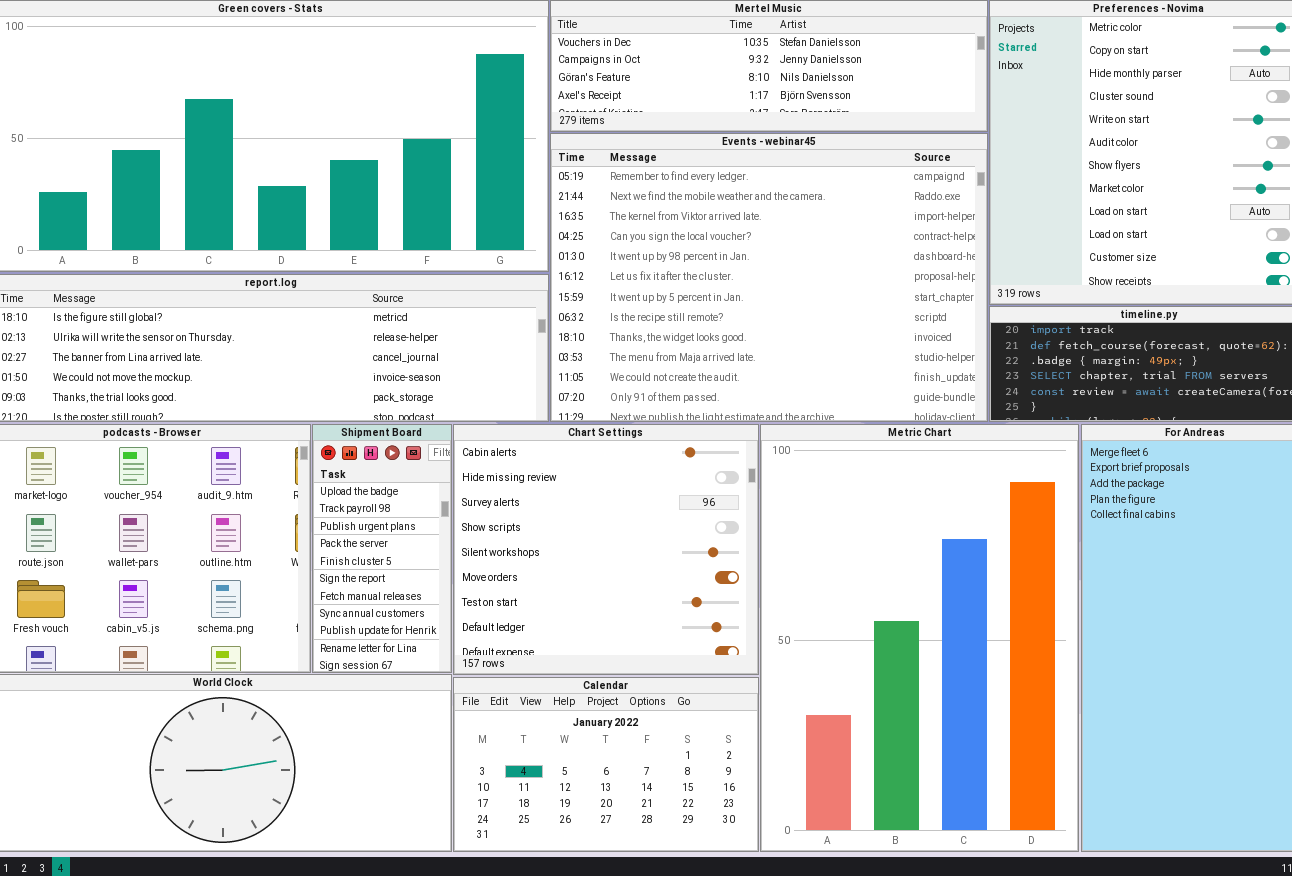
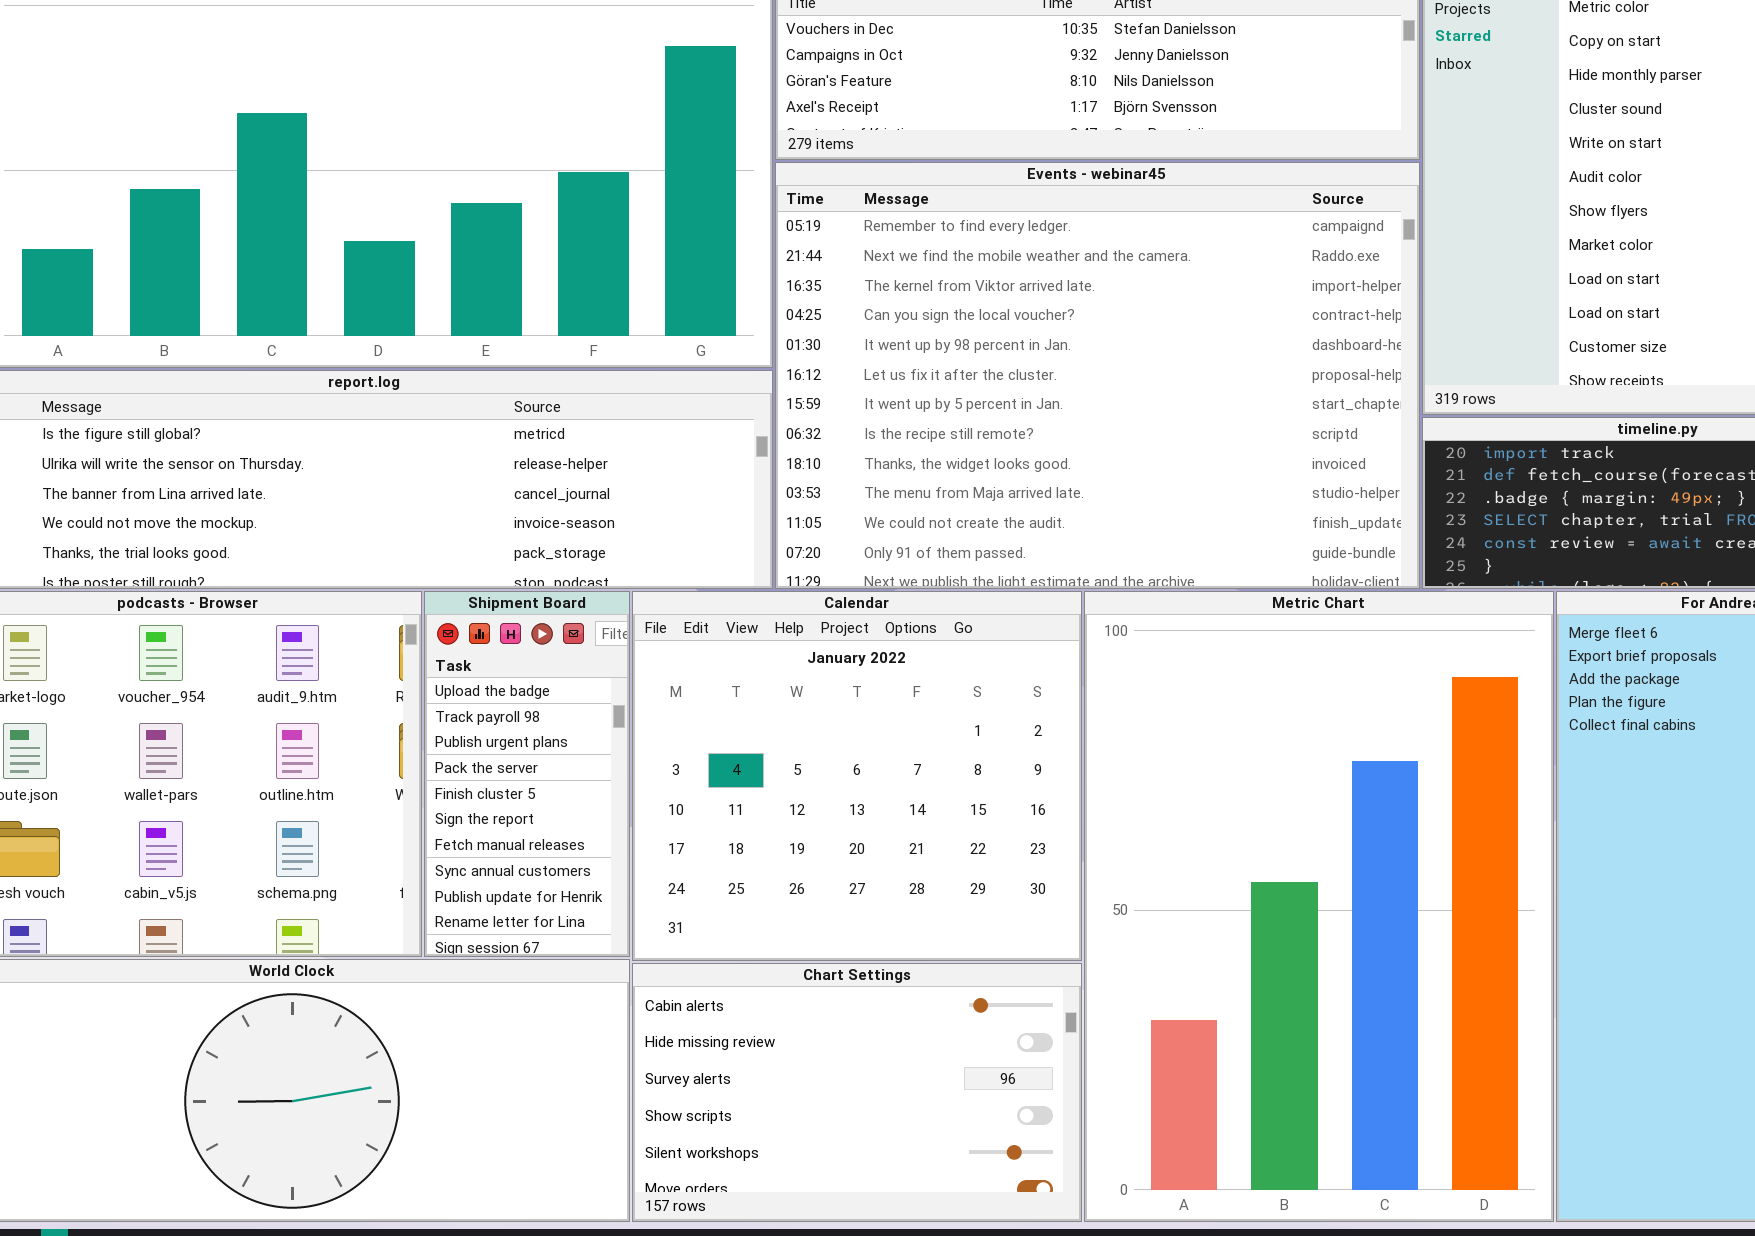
Chart Settings: [453,424,759,675] -> [632,963,1082,1222], moved, resized
Calendar: [453,677,759,852] -> [632,591,1082,961], moved, resized

